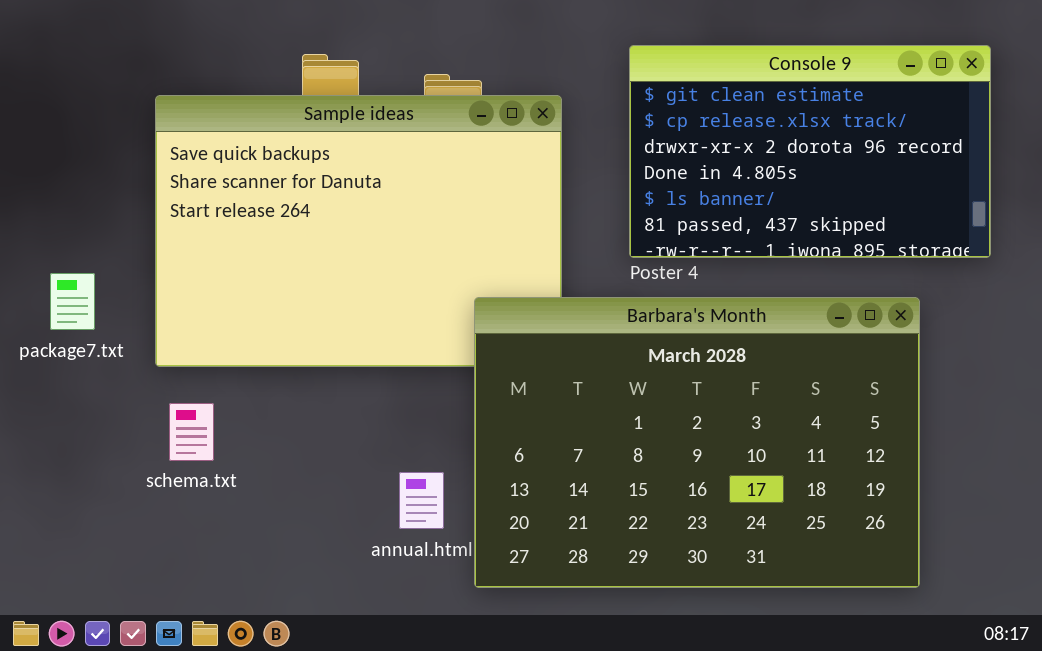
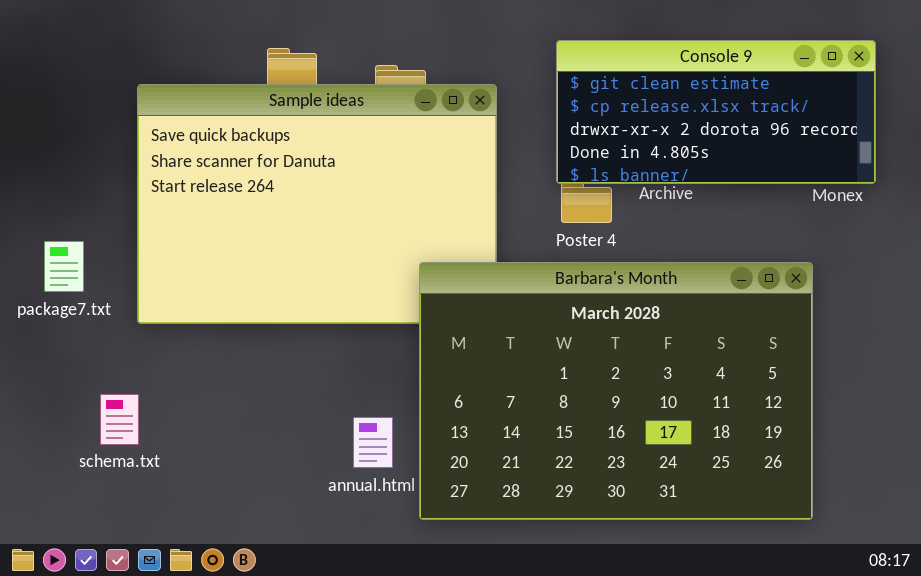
Console 9: [629,45,991,258] -> [556,40,876,184], resized
schema.txt: [169,403,214,461] -> [100,394,139,445], moved

